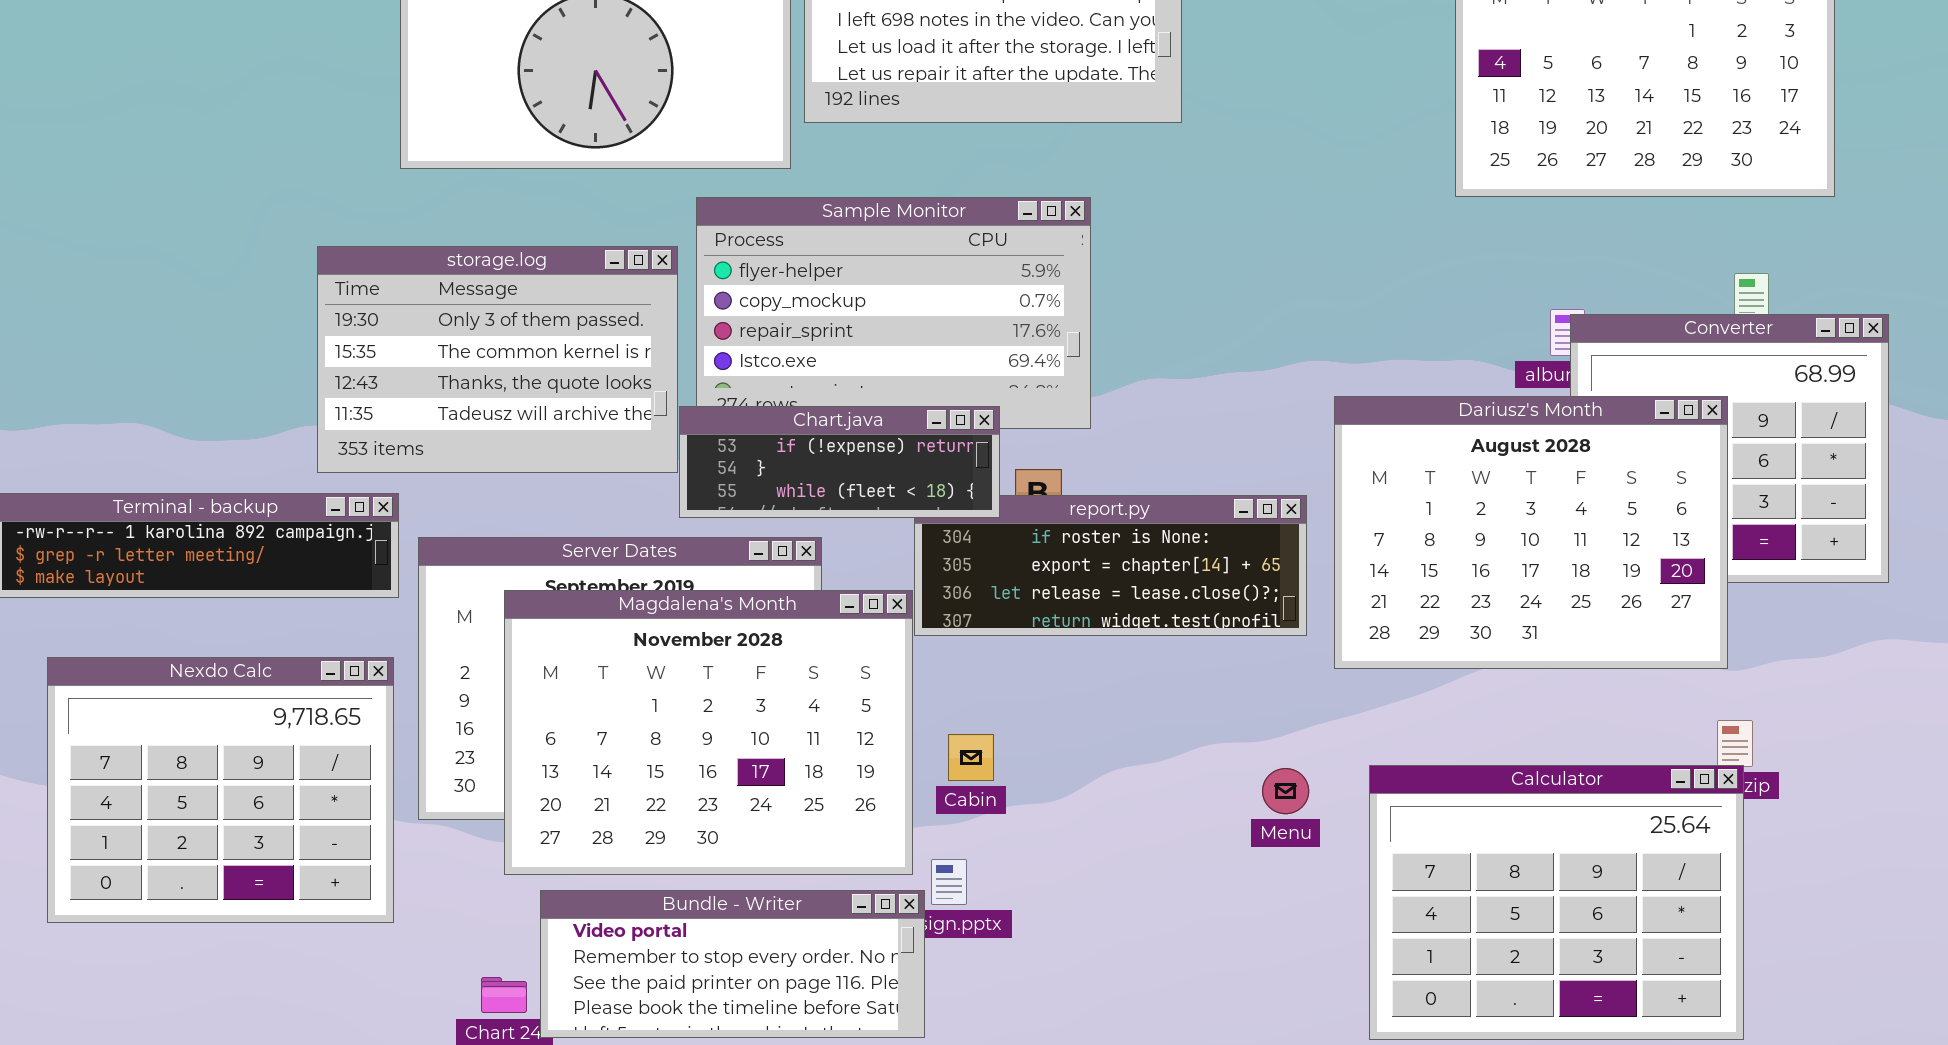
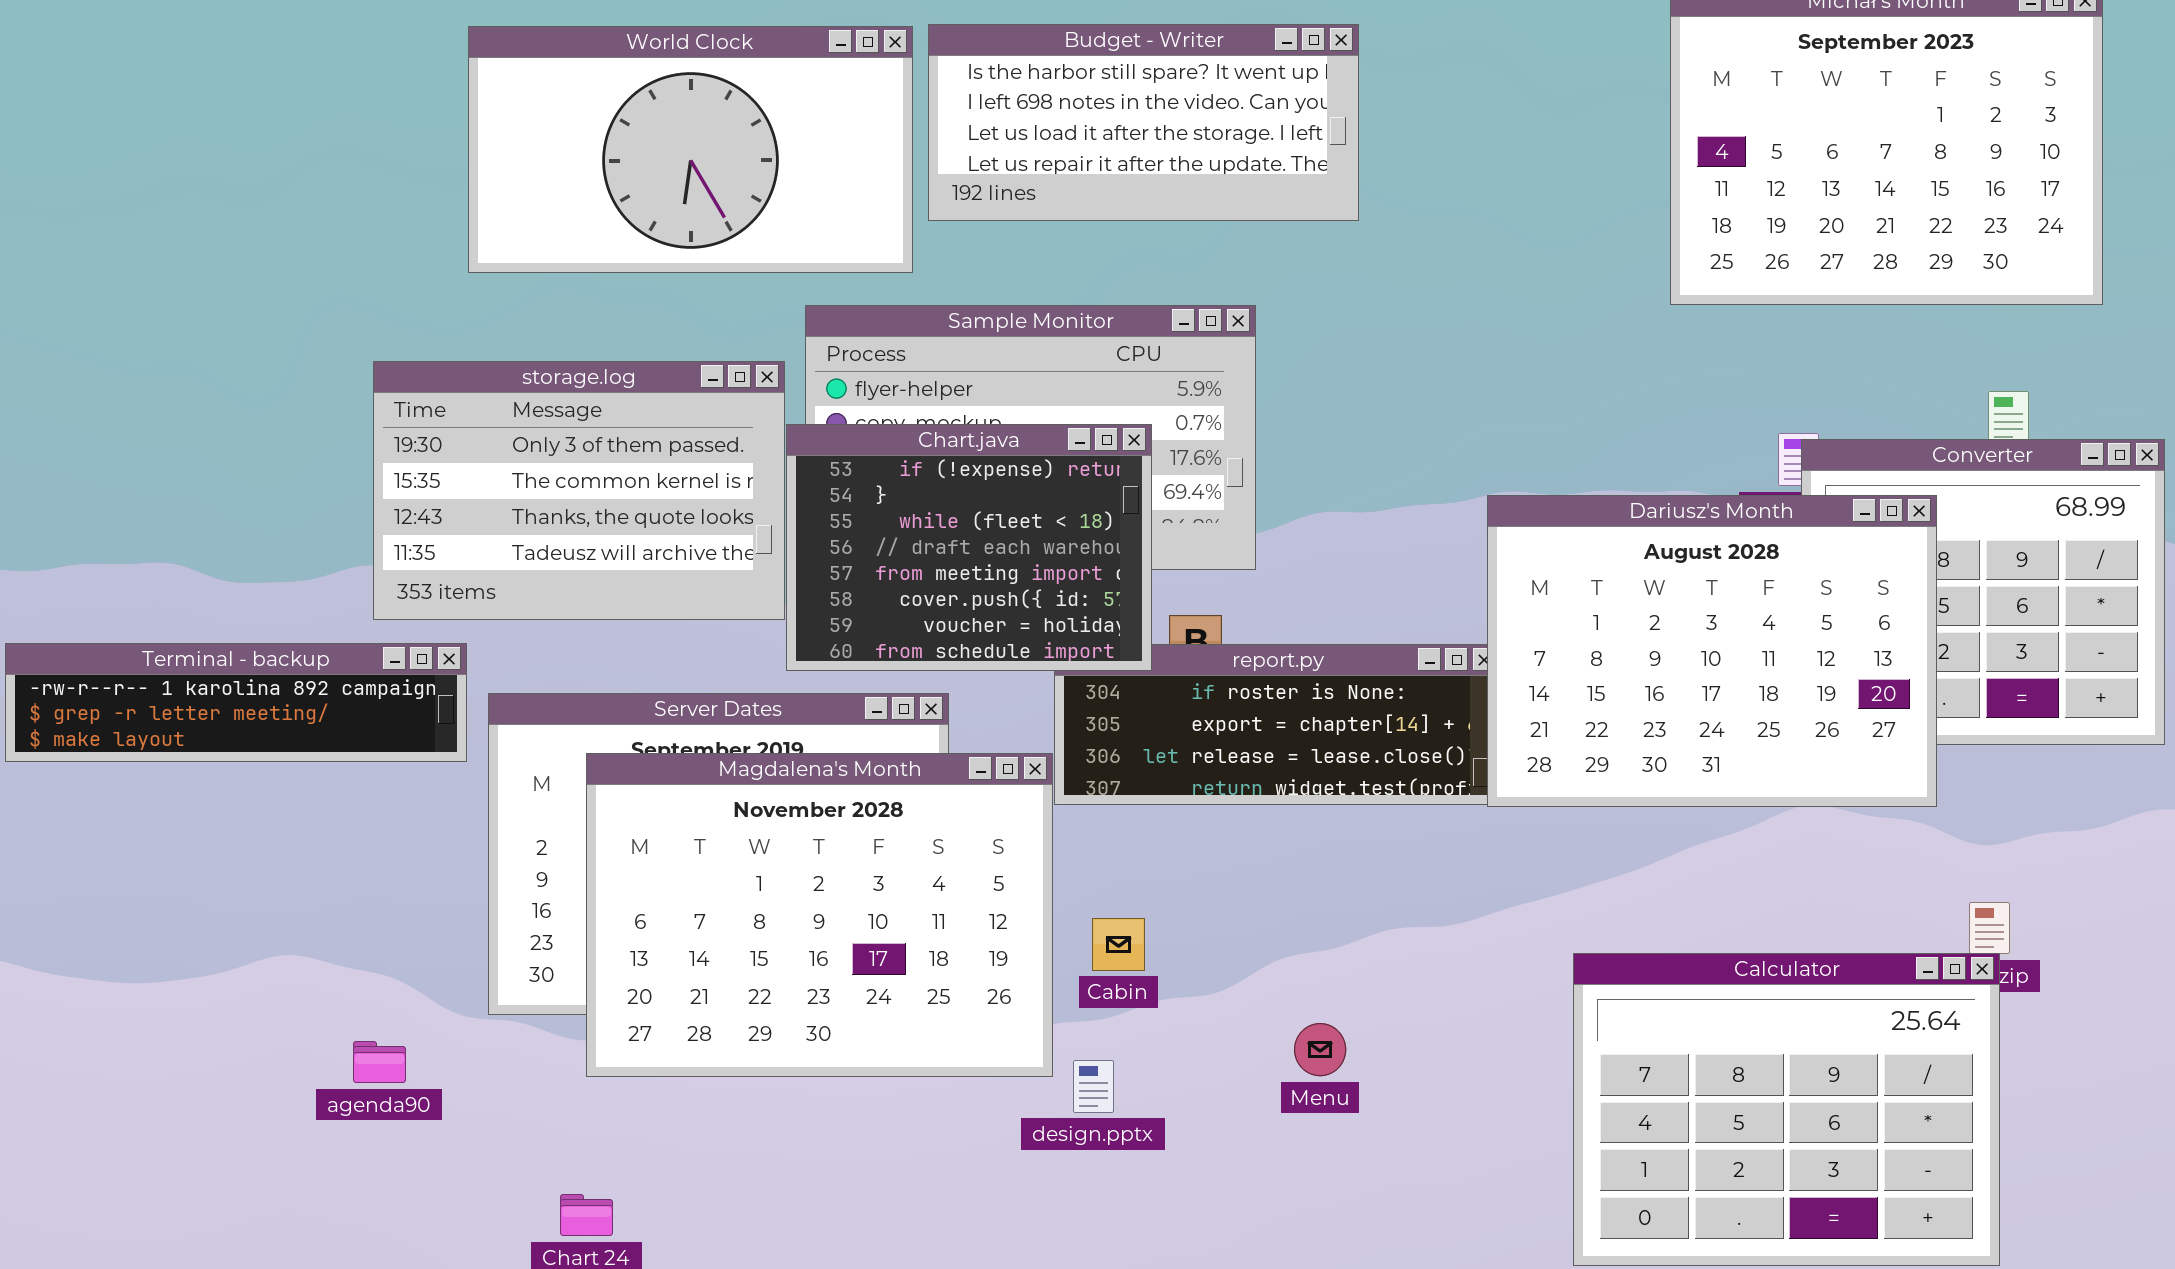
Dariusz's Month: [1334,396,1728,669] -> [1487,495,1937,807], moved
Chart.java: [679,406,1000,518] -> [786,424,1152,671], resized
Nexdo Calc: [47,657,394,923] -> none, closed
Menu: [1262,768,1309,814] -> [1294,1023,1346,1076], moved
Bundle - Writer: [540,890,925,1038] -> none, closed

